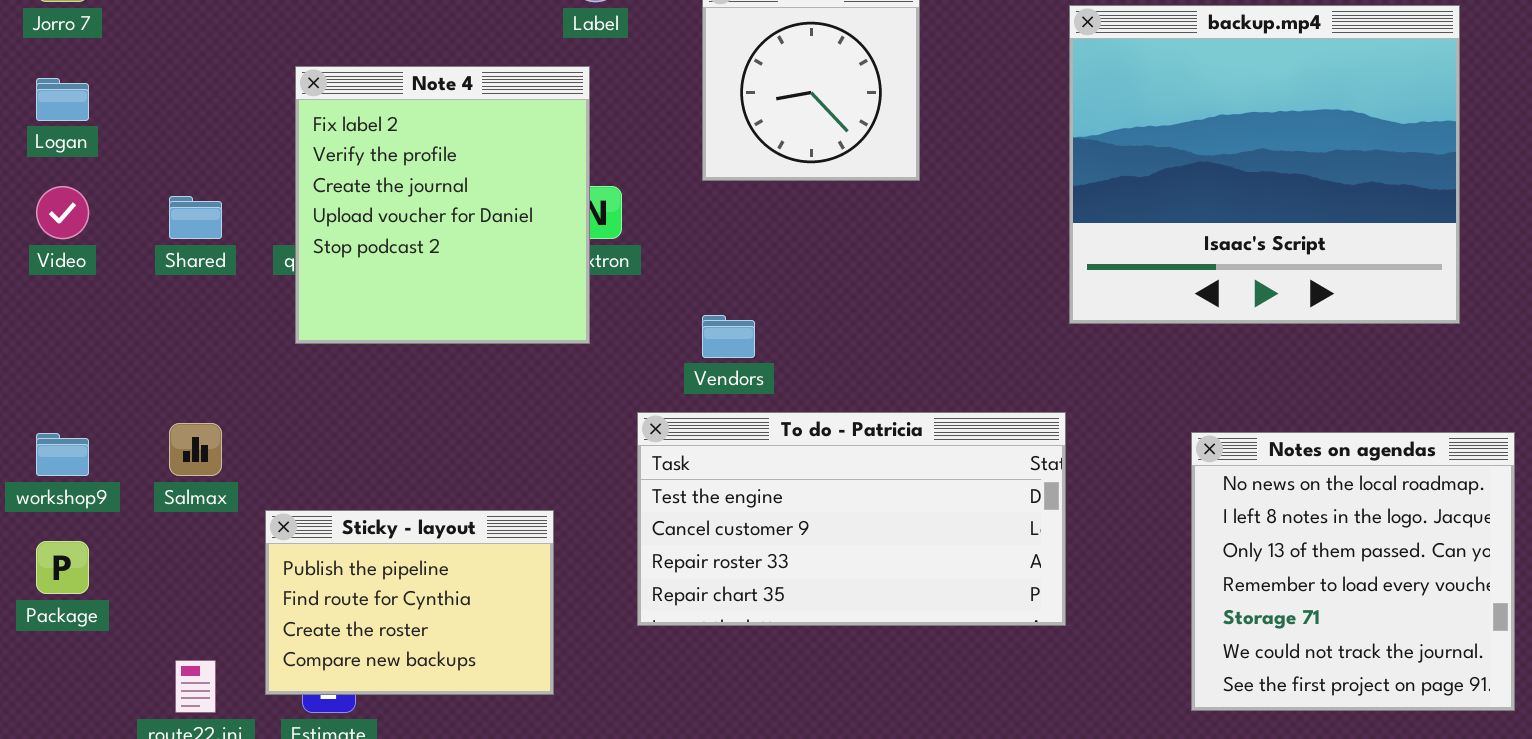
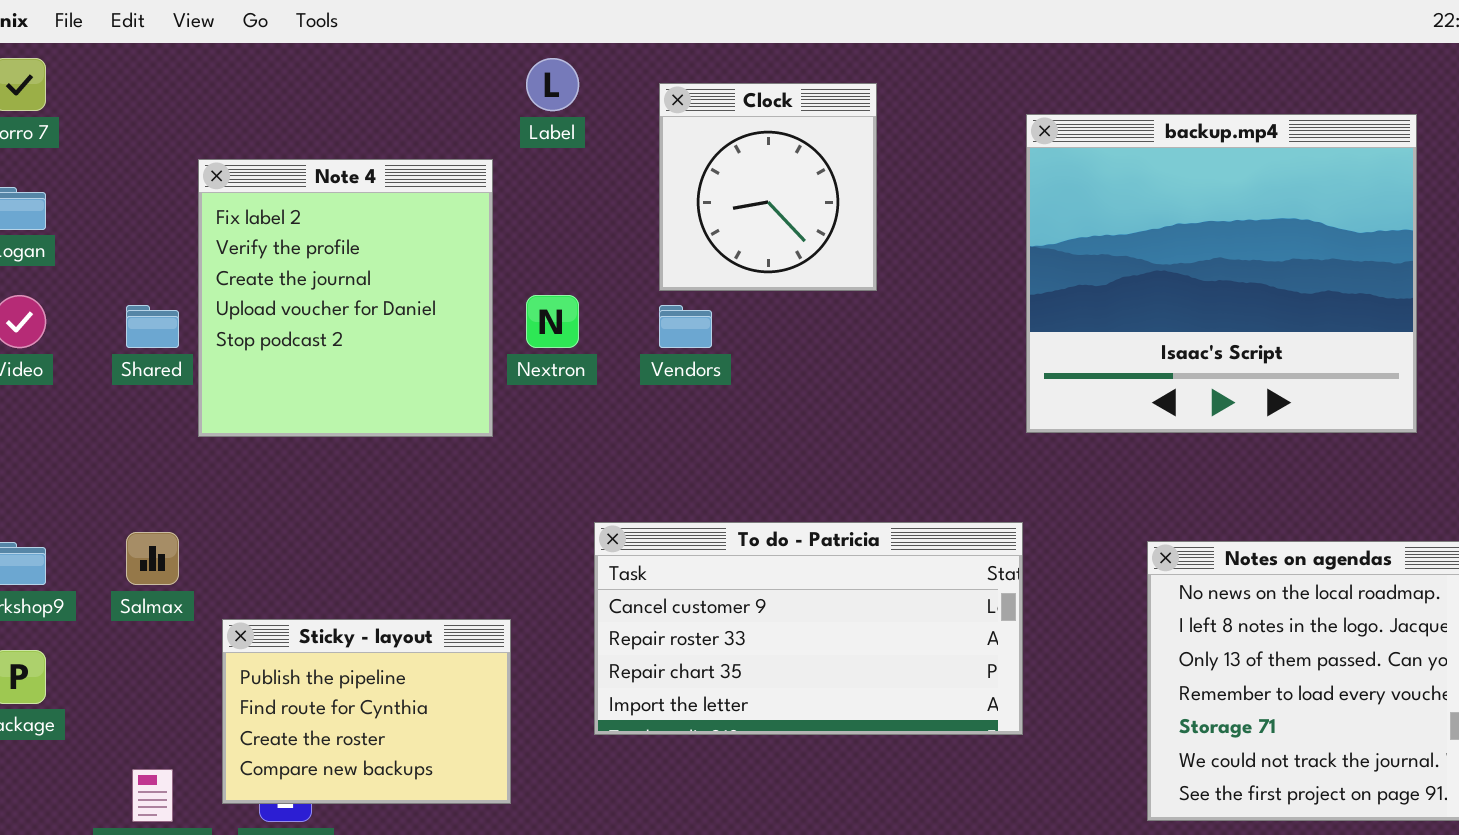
Note 4: [295,66,590,344] -> [198,159,493,437], moved
Vendors: [702,315,755,358] -> [659,305,712,348], moved
To do - Patricia: [637,412,1066,626] -> [594,522,1023,735], scrolled down 1 row

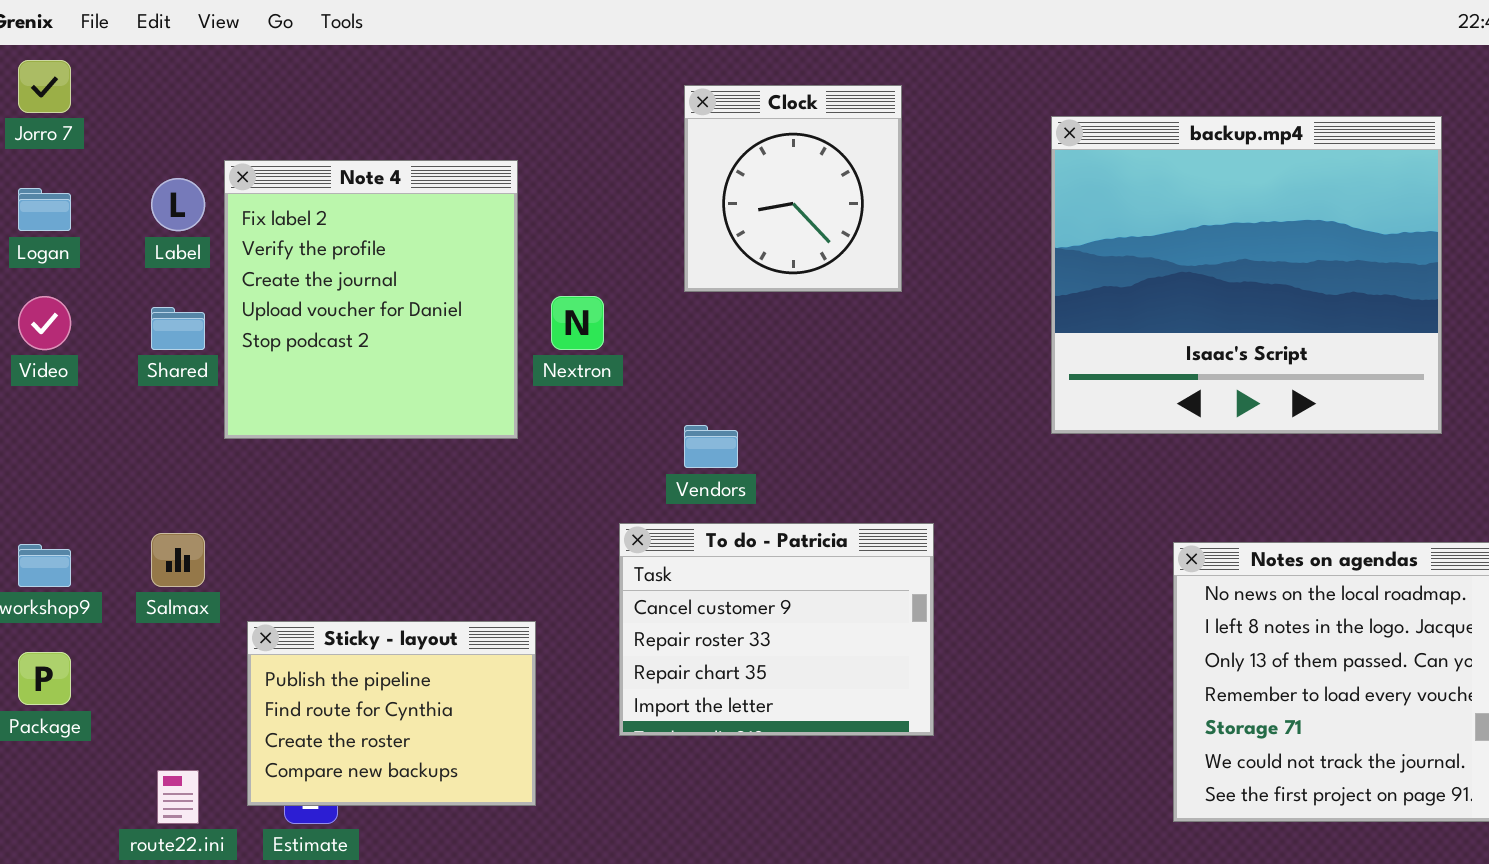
Label: [526,58,579,111] -> [151,178,205,231], moved
Vendors: [659,305,712,348] -> [684,425,738,468], moved
To do - Patricia: [594,522,1023,735] -> [619,523,934,736], resized

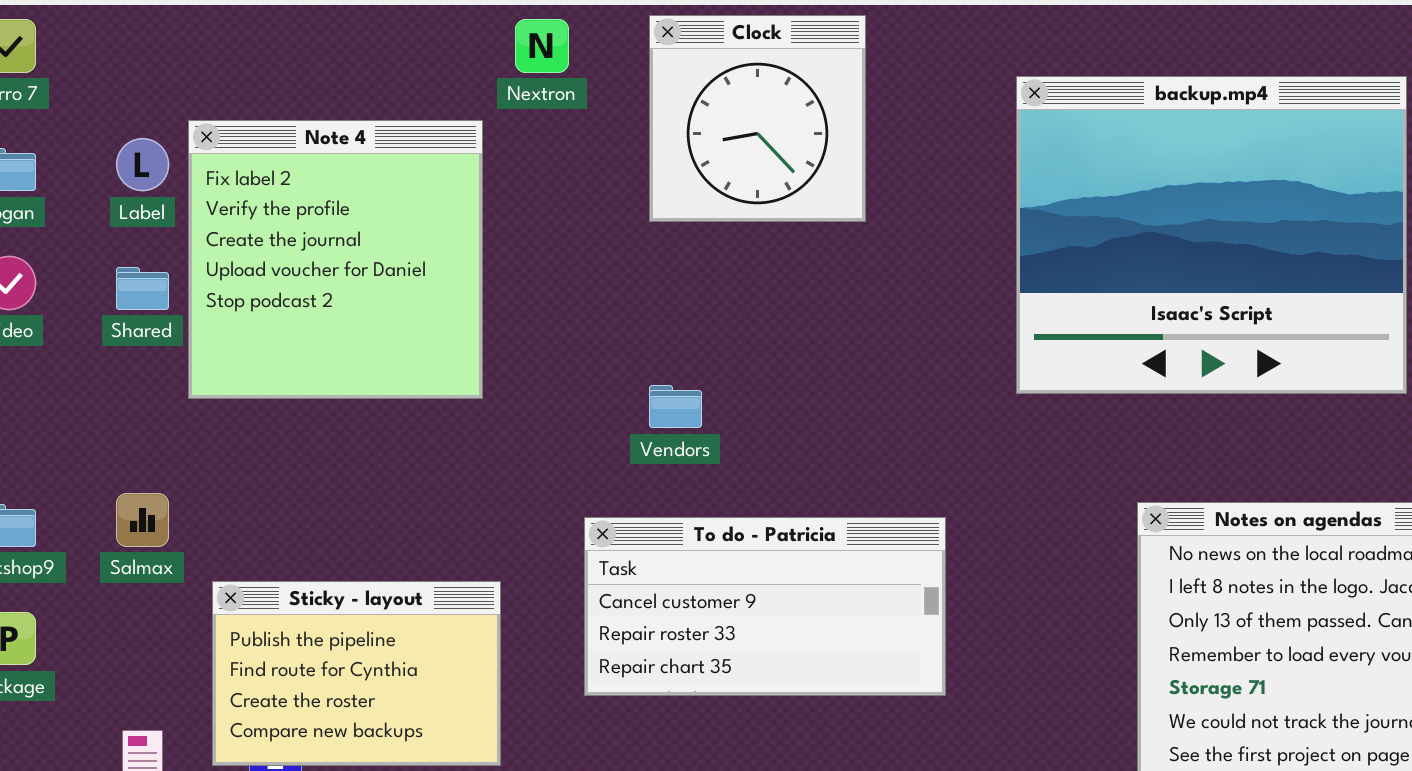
Clock: [684,85,902,292] -> [649,15,866,222], moved
Nextron: [551,296,604,350] -> [515,19,569,73], moved
To do - Patricia: [619,523,934,736] -> [584,517,946,696], resized

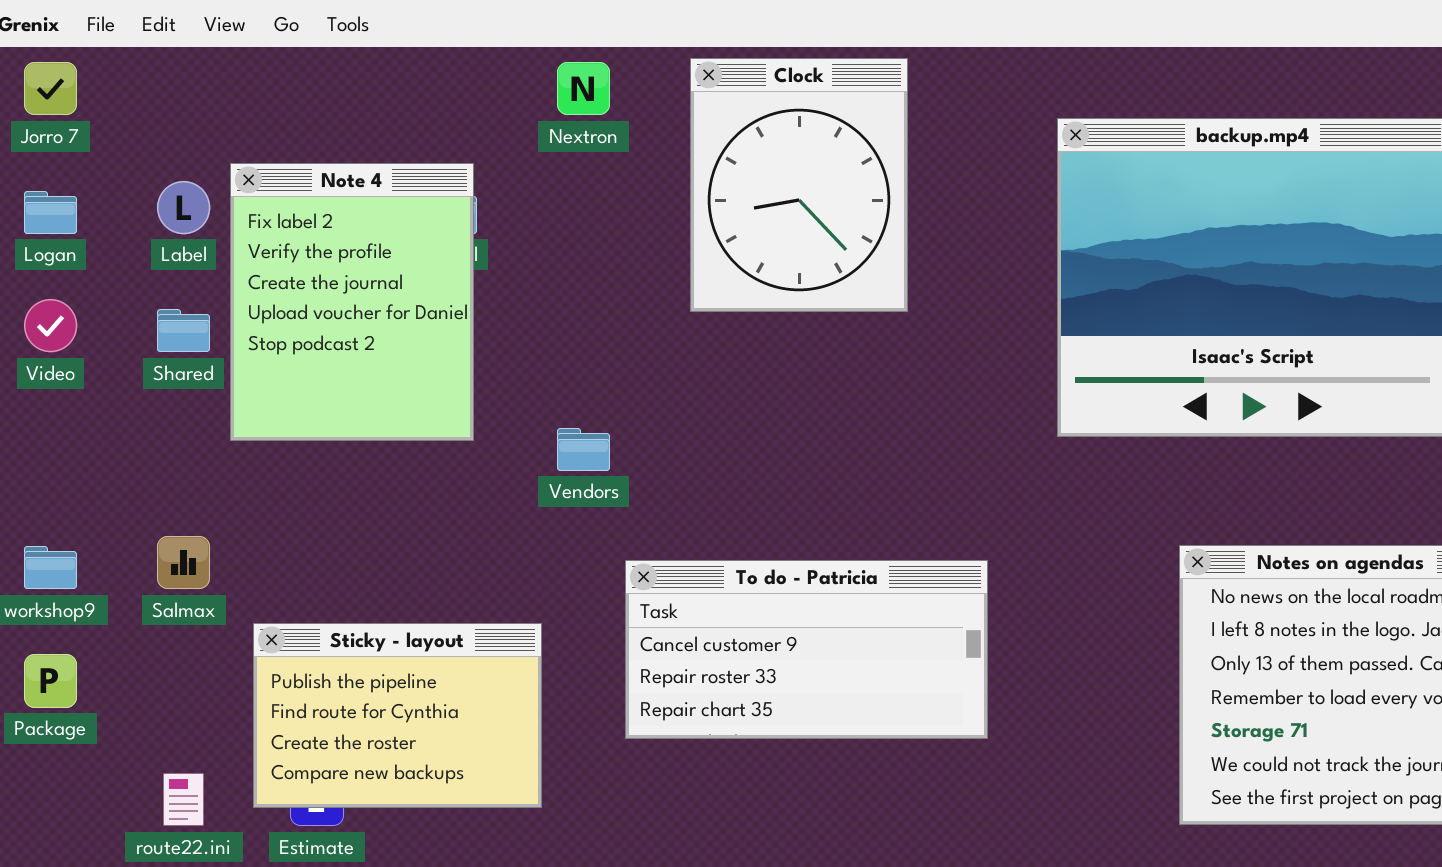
Clock: [649,15,866,222] -> [690,58,908,312], resized
Note 4: [188,120,483,399] -> [230,163,474,441], resized
Vendors: [649,385,702,428] -> [557,428,610,471], moved

